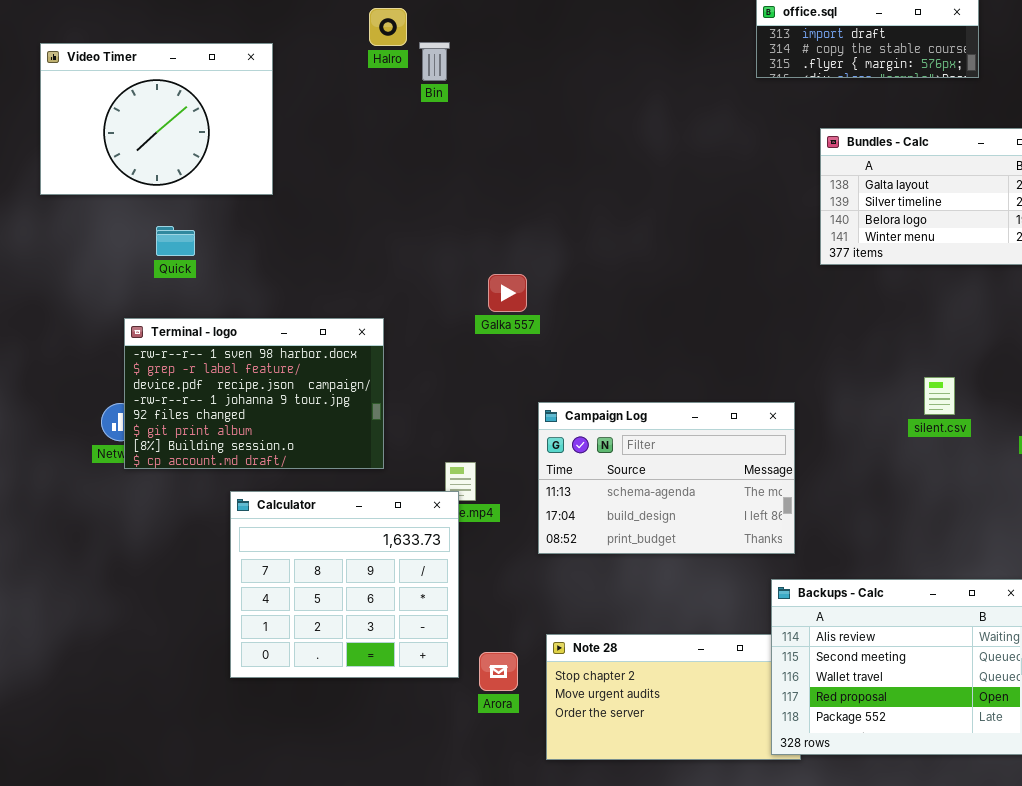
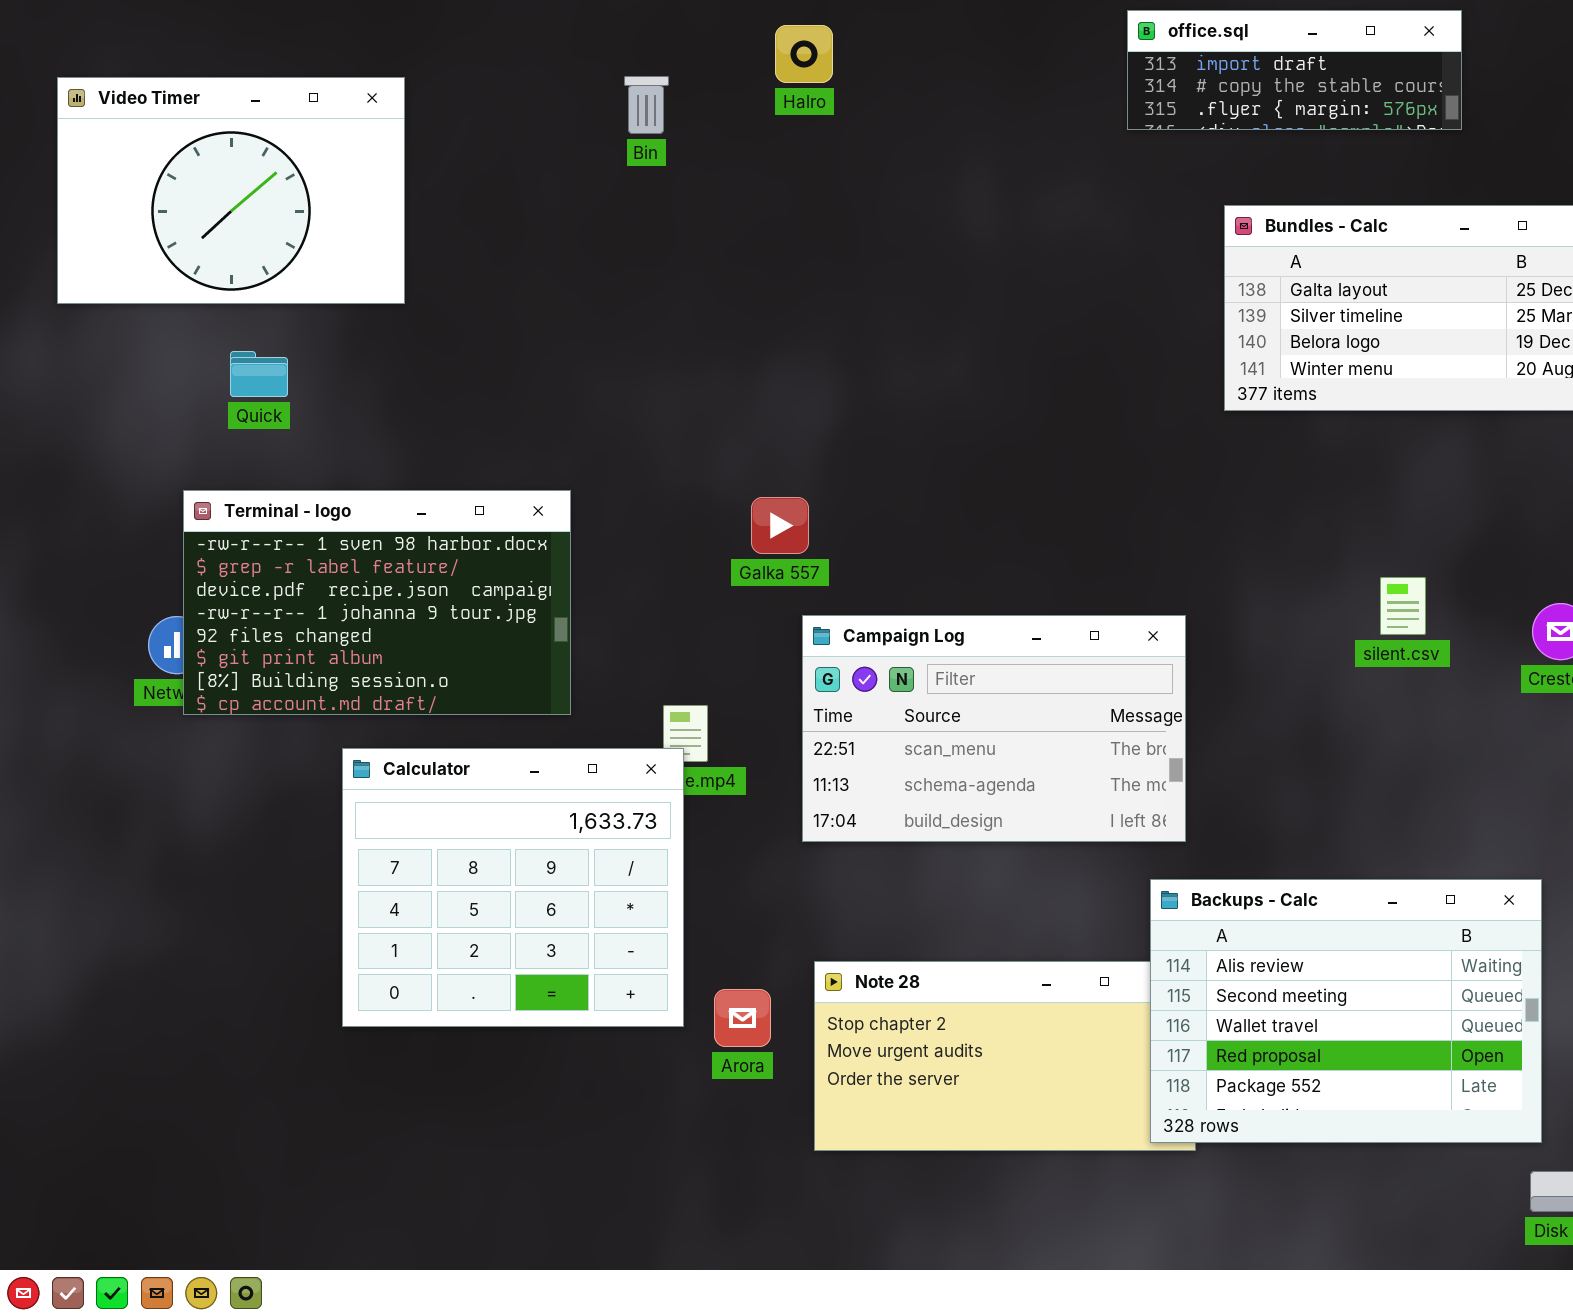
Halro: [369,8,407,46] -> [775,25,833,83], moved
Galka 557: [488,274,527,312] -> [751,497,809,554], moved
Campaign Log: [538,402,795,554] -> [802,615,1186,842], scrolled up 1 row

